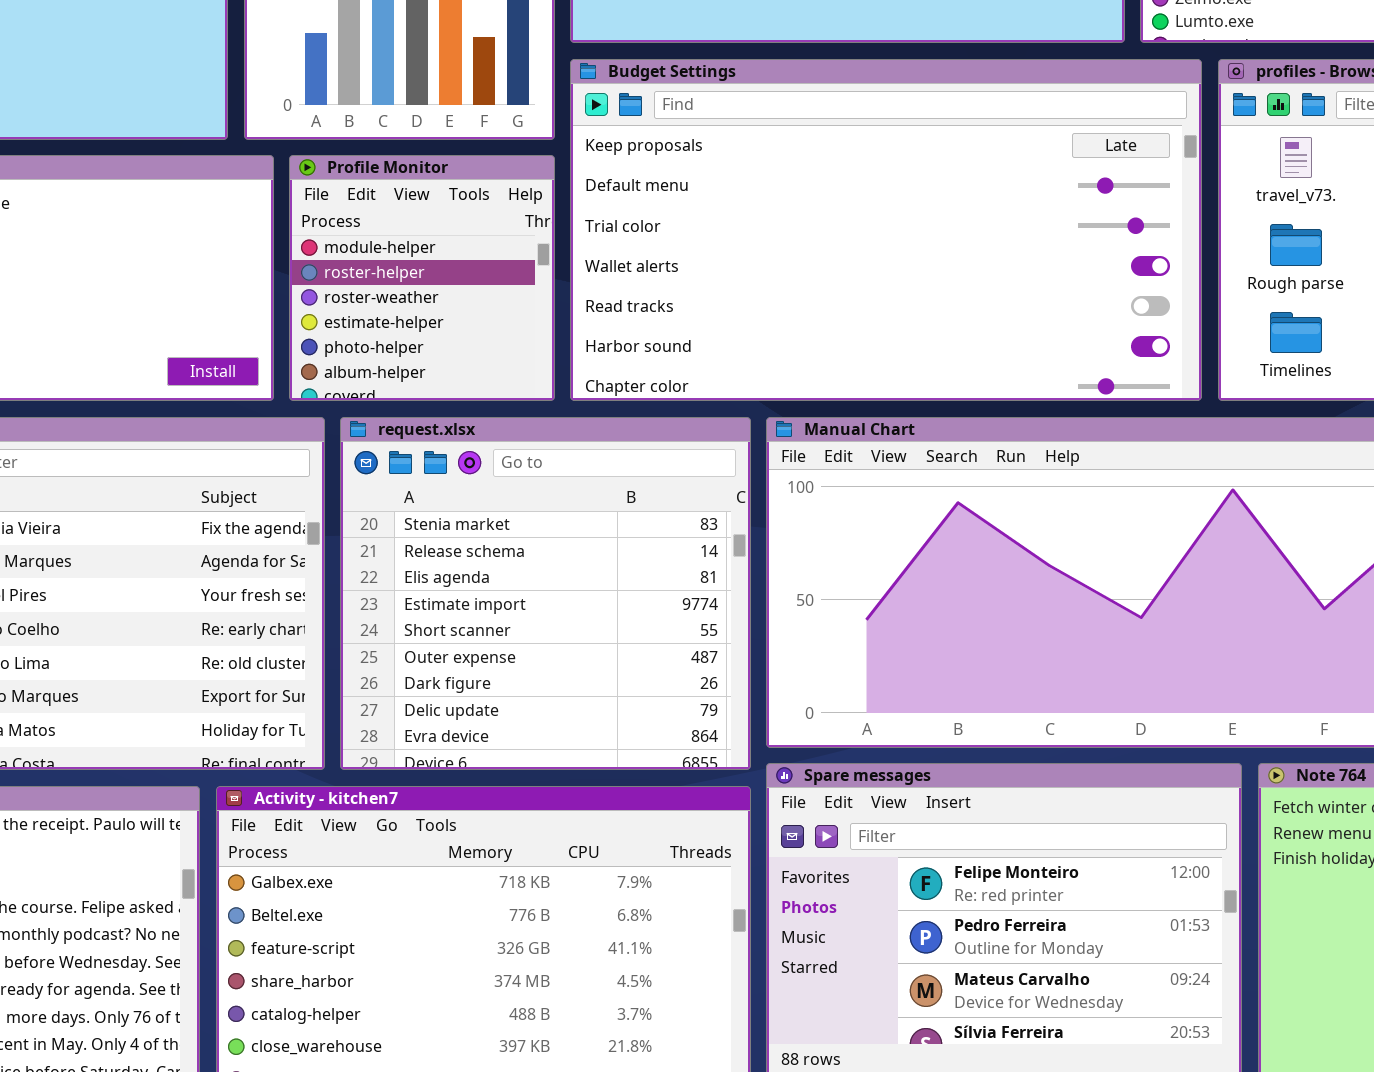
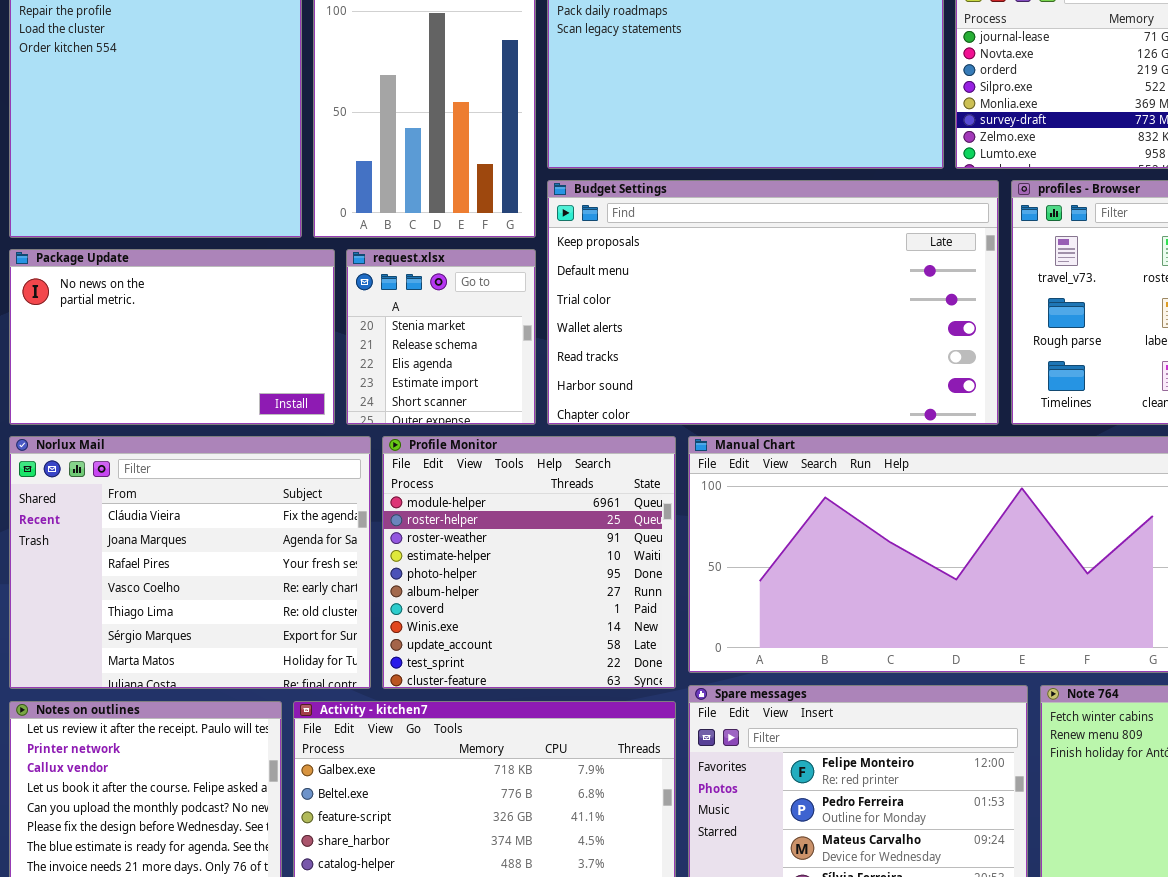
Profile Monitor: [289,155,555,401] -> [382,436,676,689], moved, resized
request.xlsx: [340,417,751,770] -> [346,249,536,425], moved, resized

